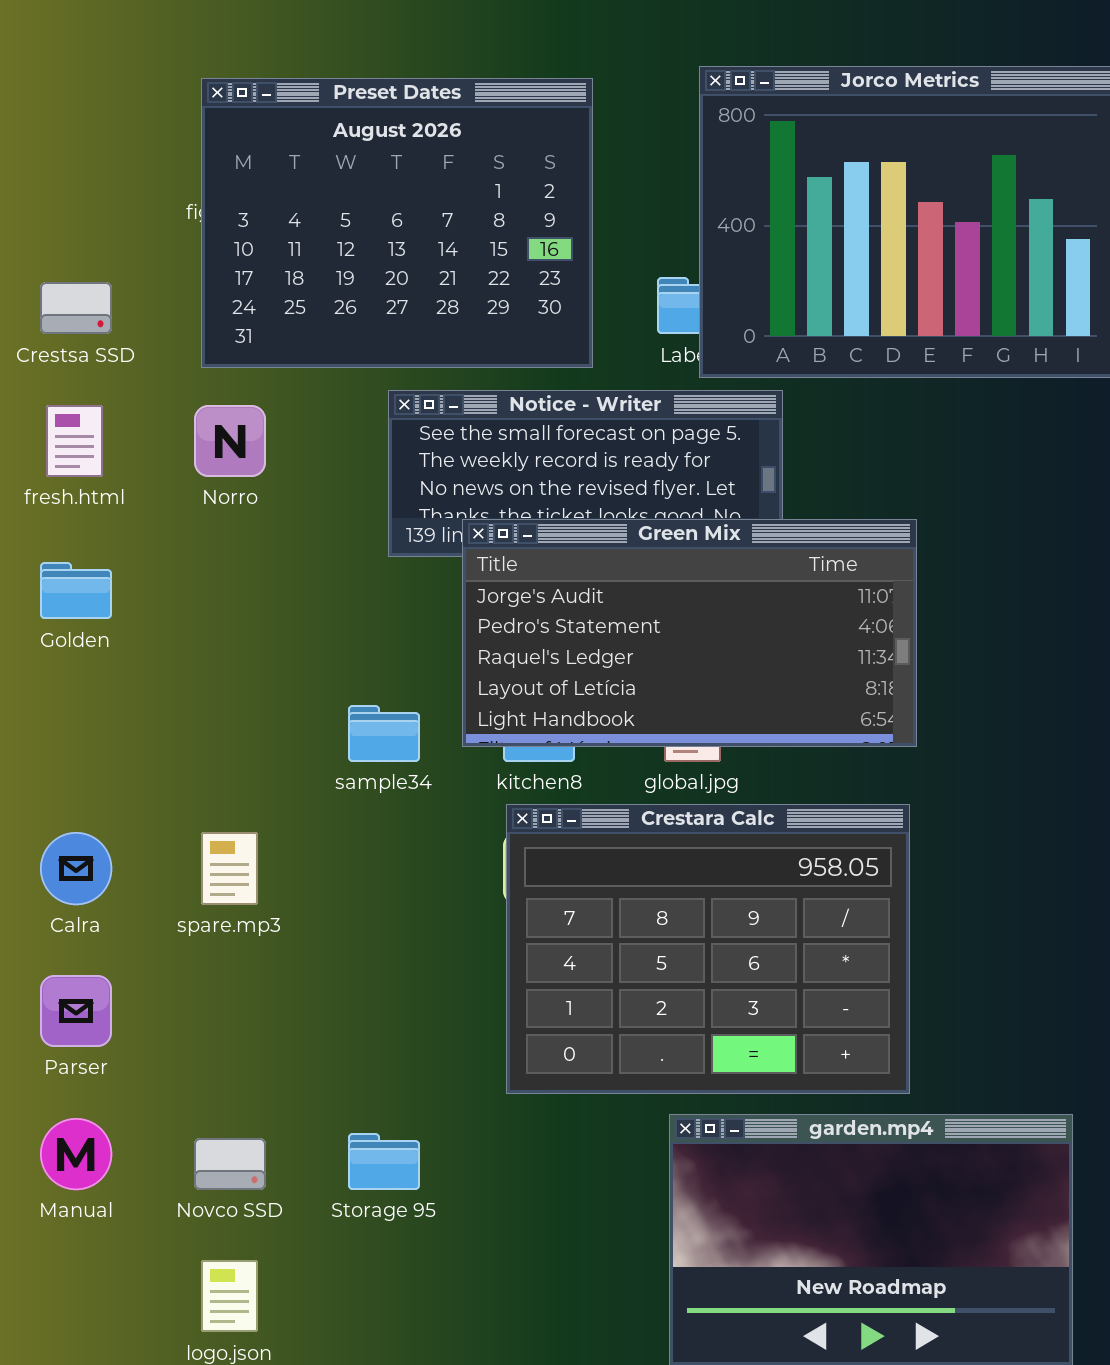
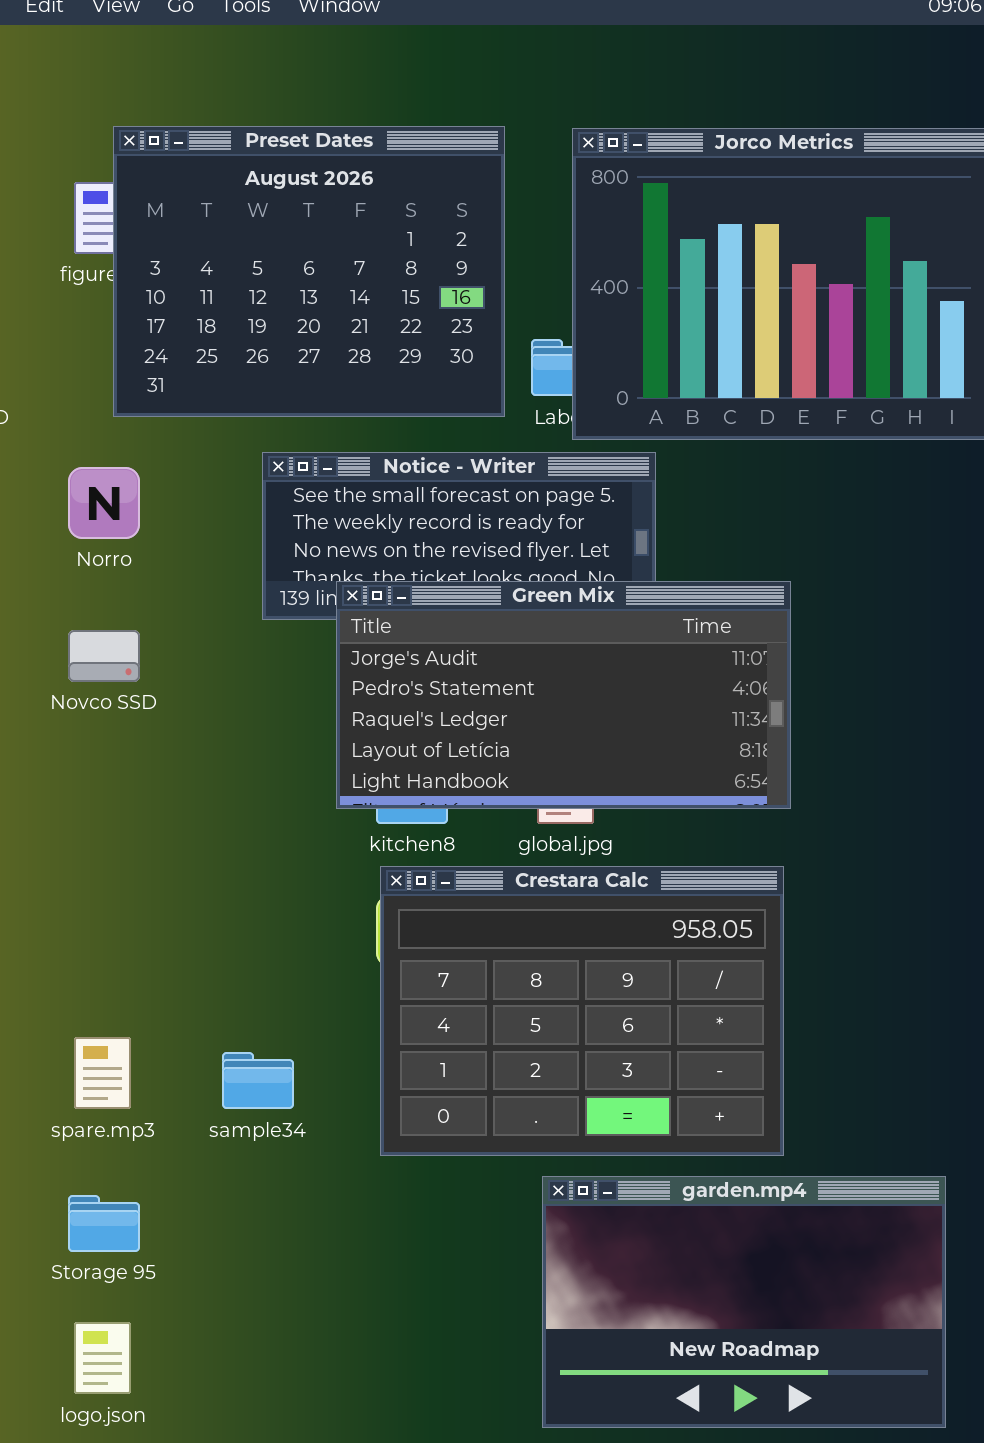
Preset Dates: [201,78,593,368] -> [113,126,505,417], moved
sample34: [348,705,420,762] -> [222,1052,294,1109], moved
spare.mp3: [201,832,258,905] -> [74,1037,131,1109], moved
Storage 95: [348,1133,420,1190] -> [68,1195,140,1252], moved
Novco SSD: [194,1138,266,1190] -> [68,630,140,682], moved

